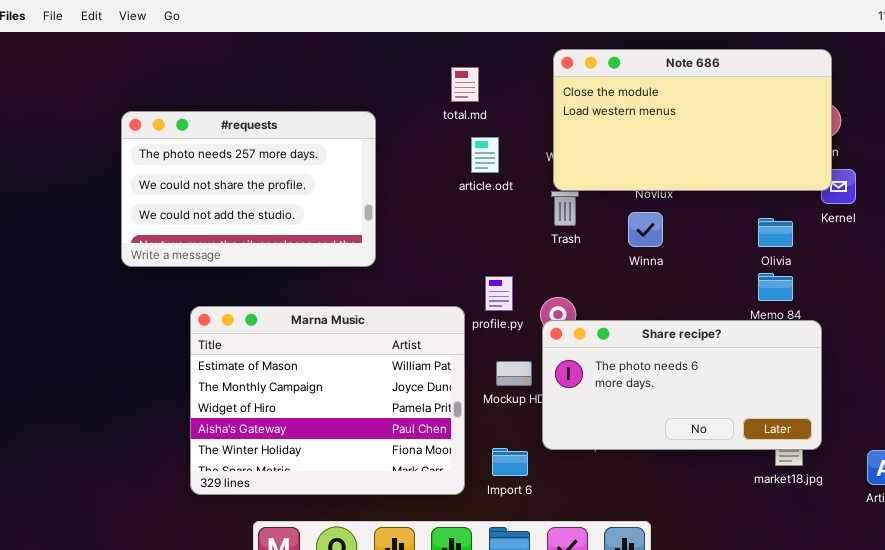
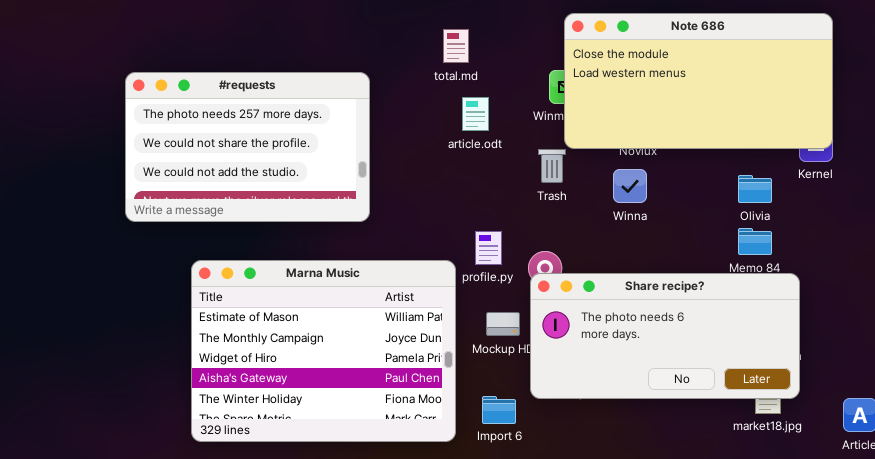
Note 686: [553,49,832,191] -> [564,13,833,149], moved

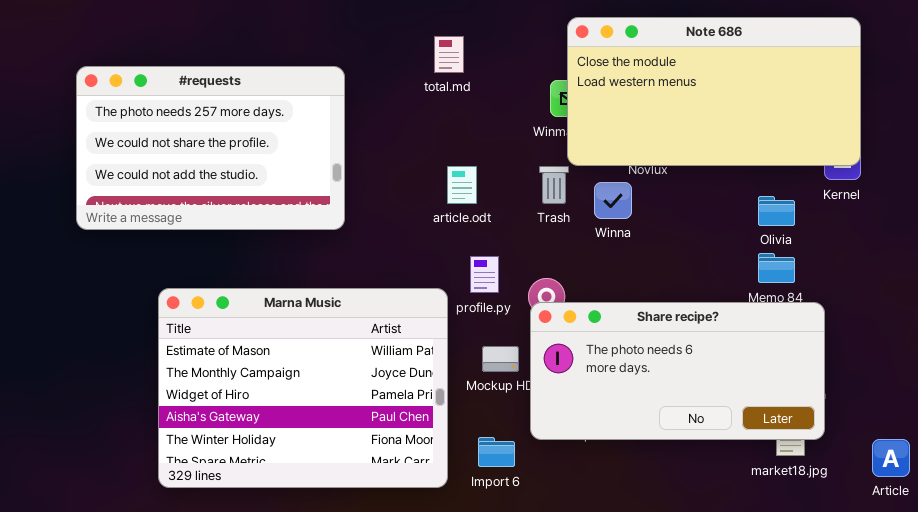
#requests: [125,72,370,222] -> [76,66,345,230], moved
article.odt: [462,97,489,131] -> [447,166,477,204], moved
Winna: [613,169,647,203] -> [594,182,632,219], moved

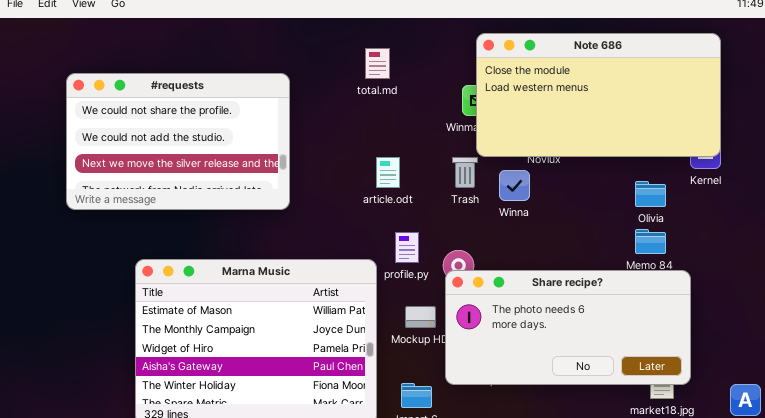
#requests: [76,66,345,230] -> [66,73,290,210], scrolled down 1 row

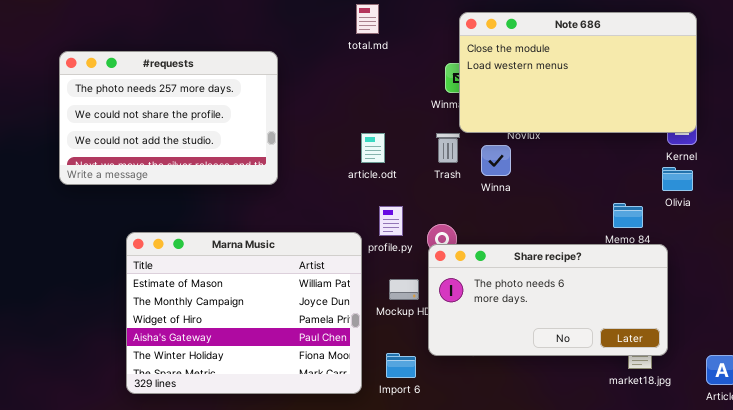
total.md: [365,48,390,79] -> [356,4,379,34], moved
#requests: [66,73,290,210] -> [59,51,278,185], scrolled up 1 row
Olivia: [635,181,666,207] -> [662,167,693,191], moved

